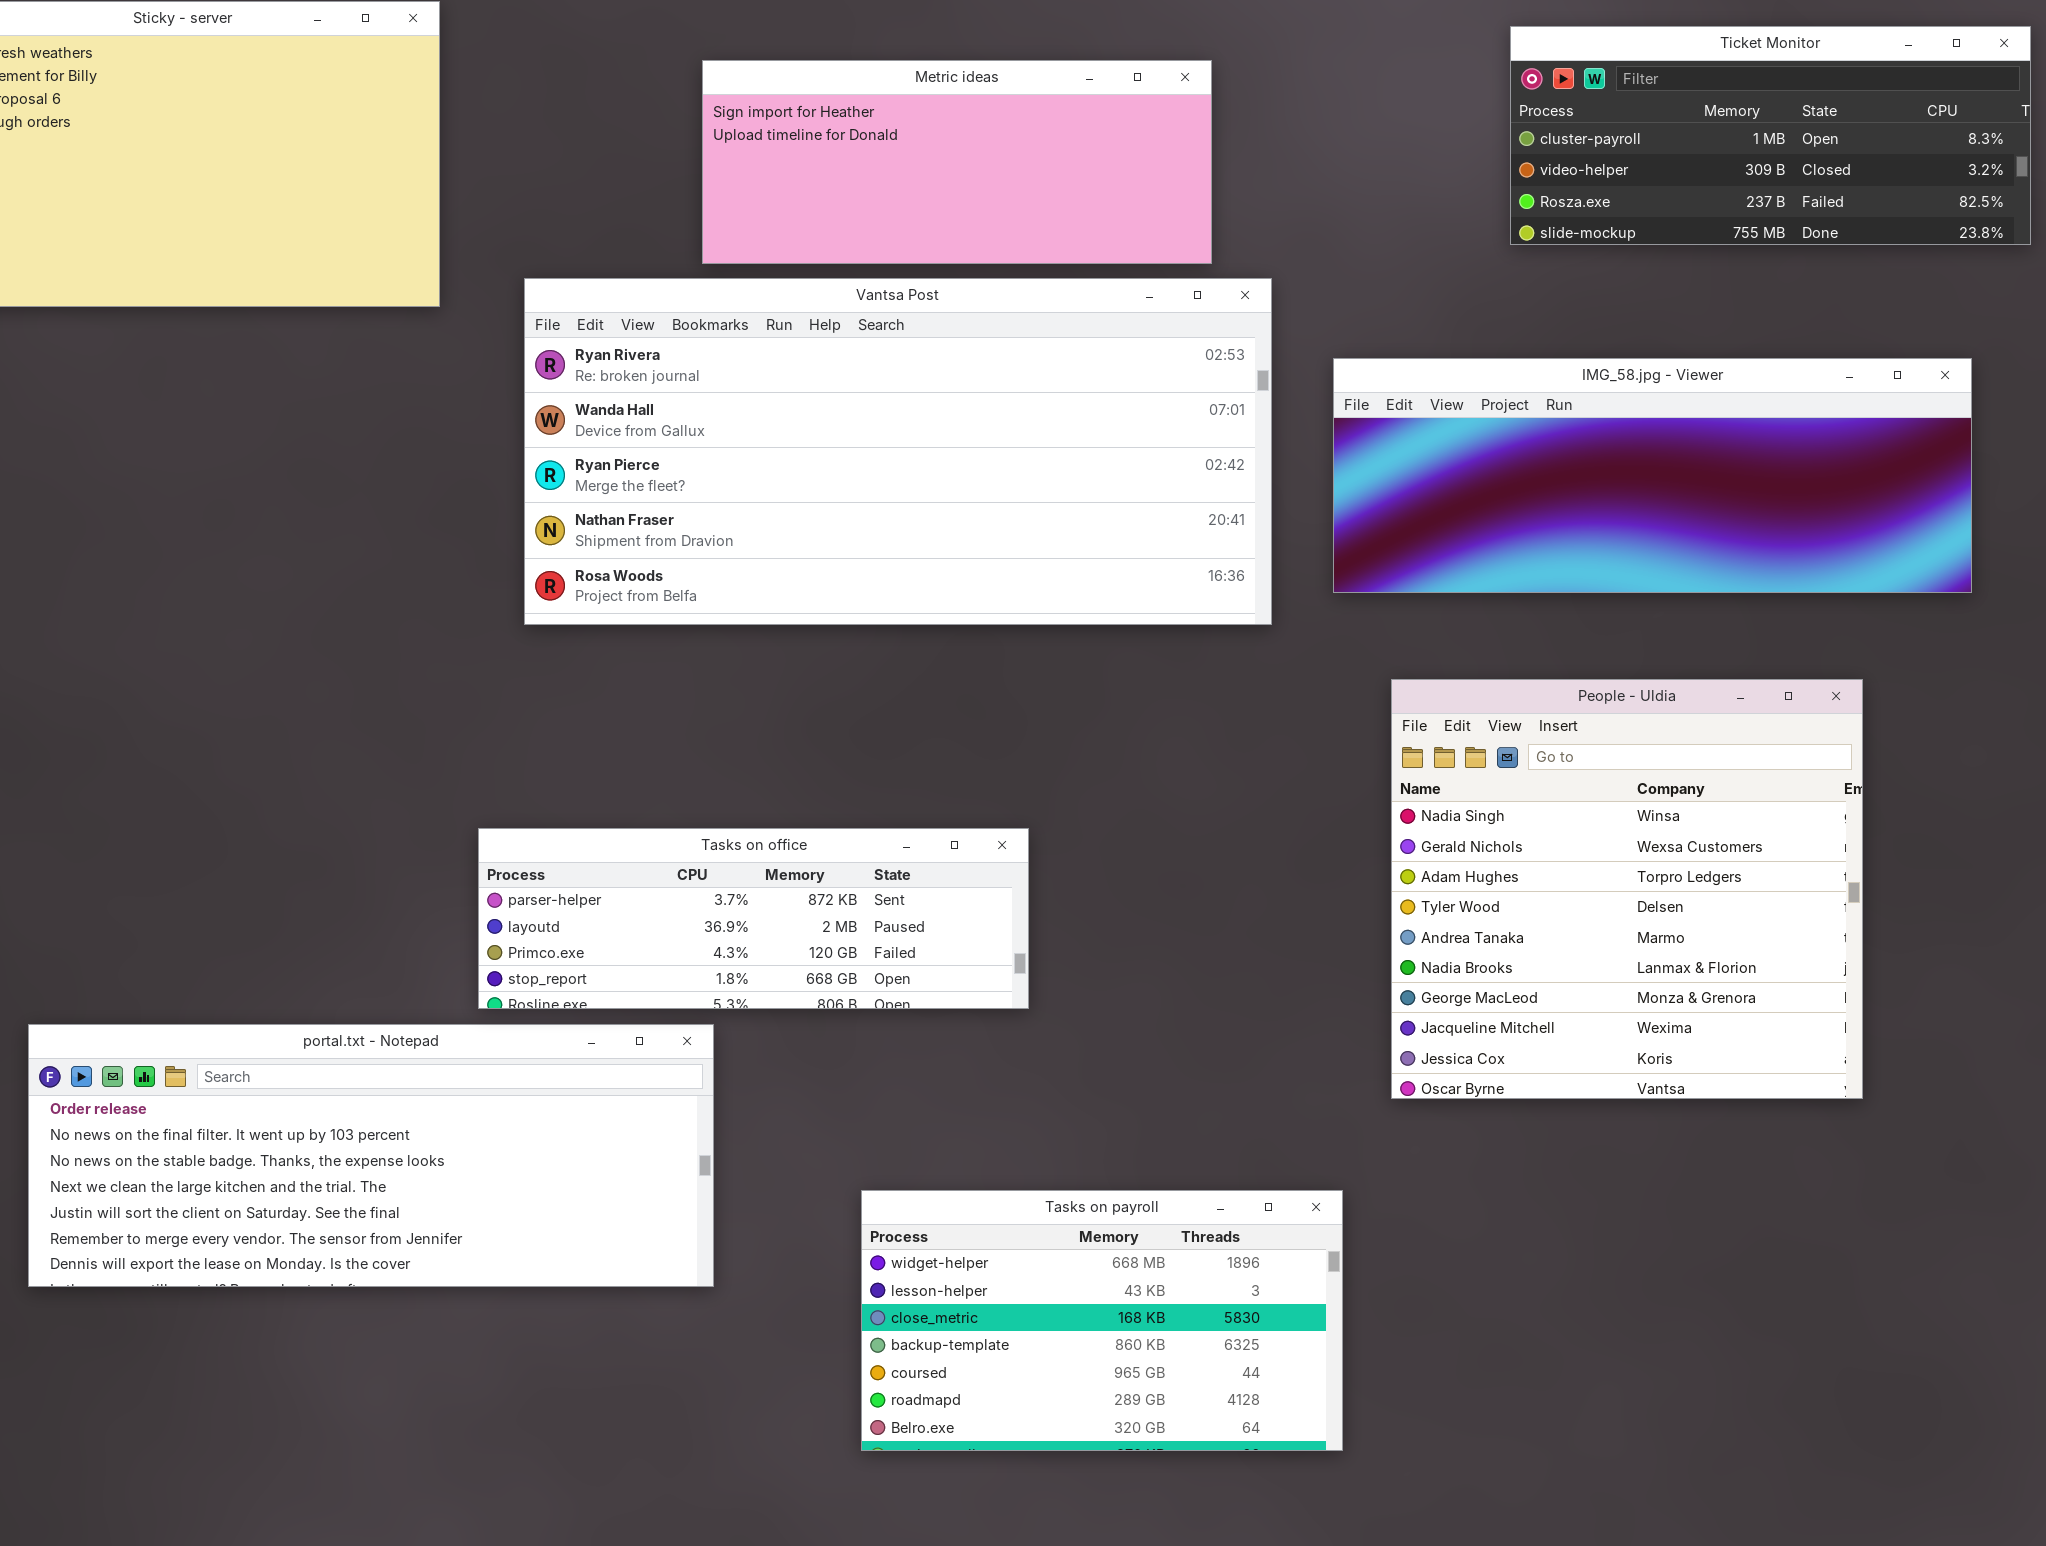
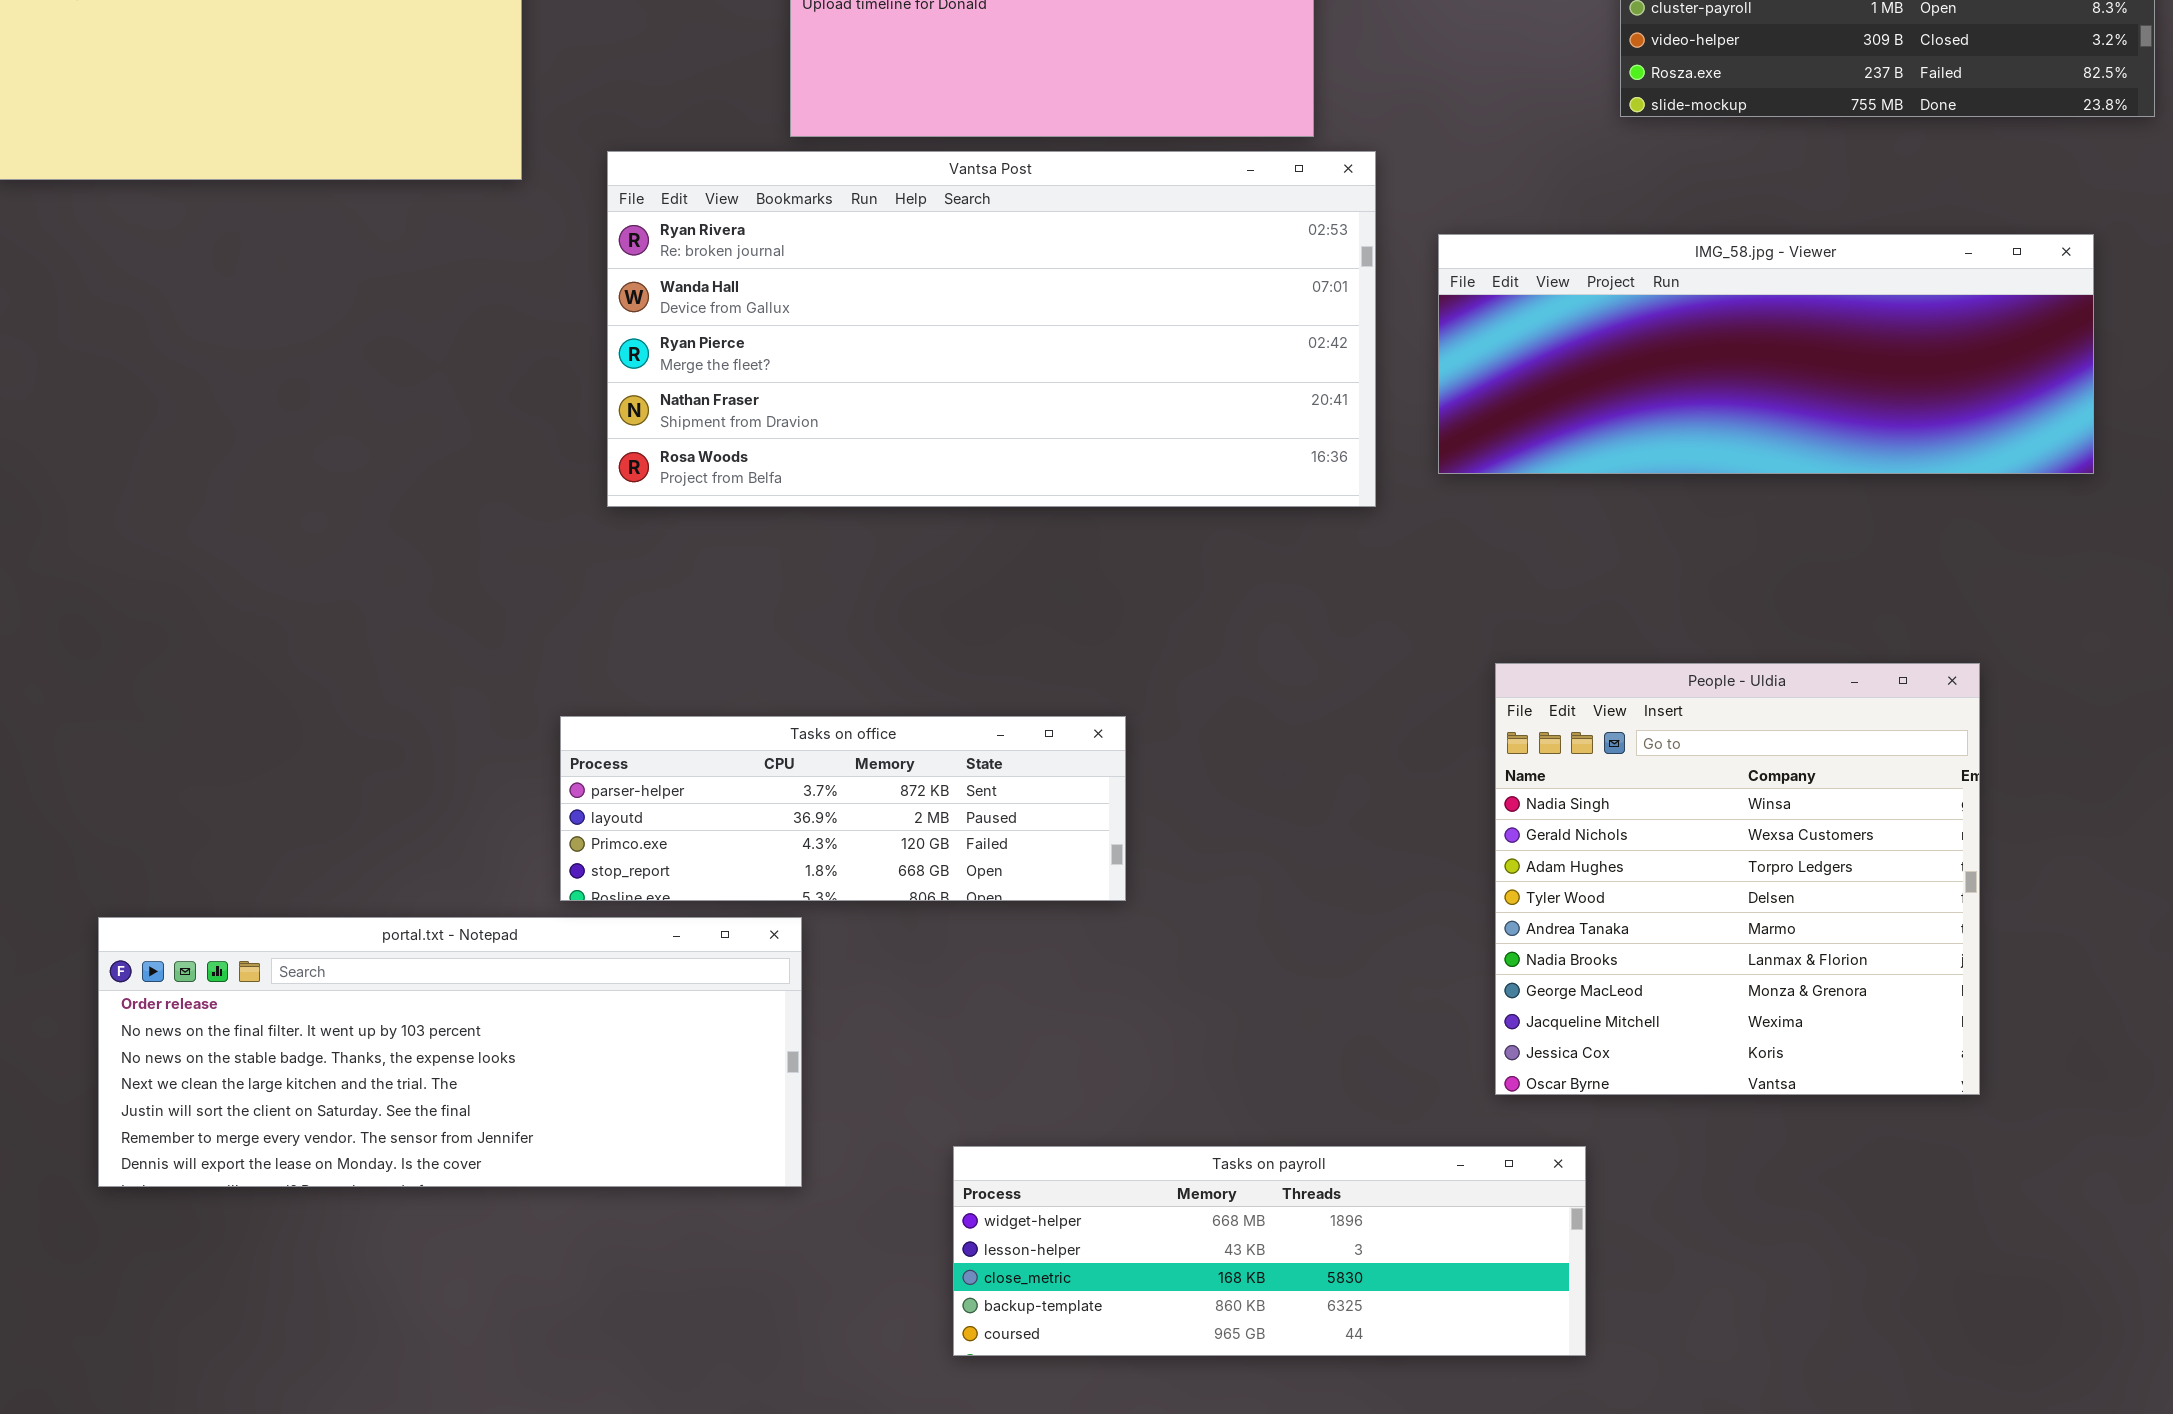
People - Uldia: [1391,679,1863,1099] -> [1495,663,1980,1095], moved
Tasks on payroll: [861,1190,1343,1451] -> [953,1146,1586,1356], resized

